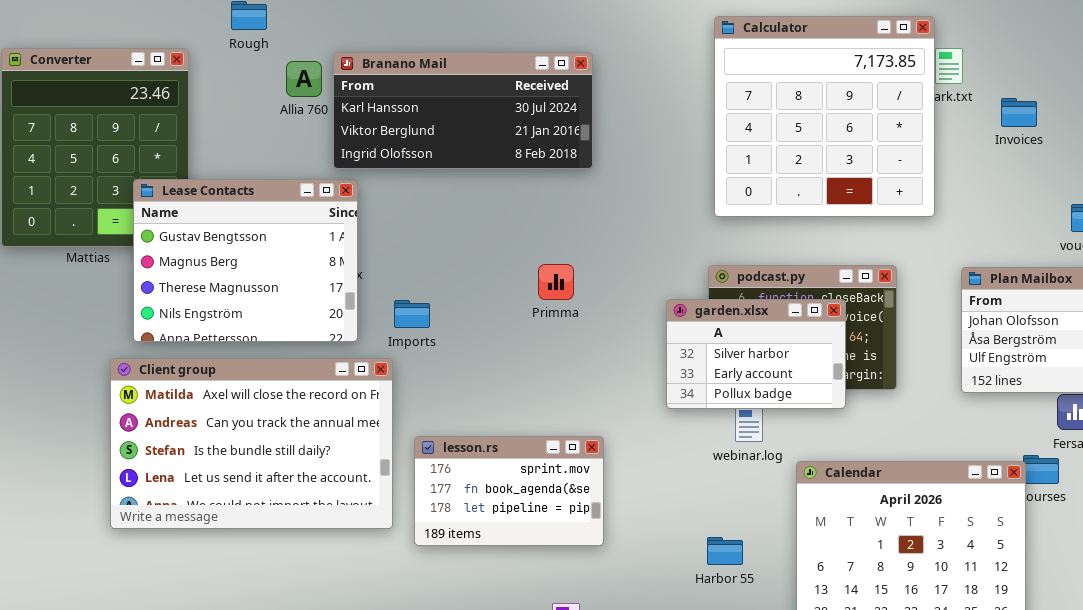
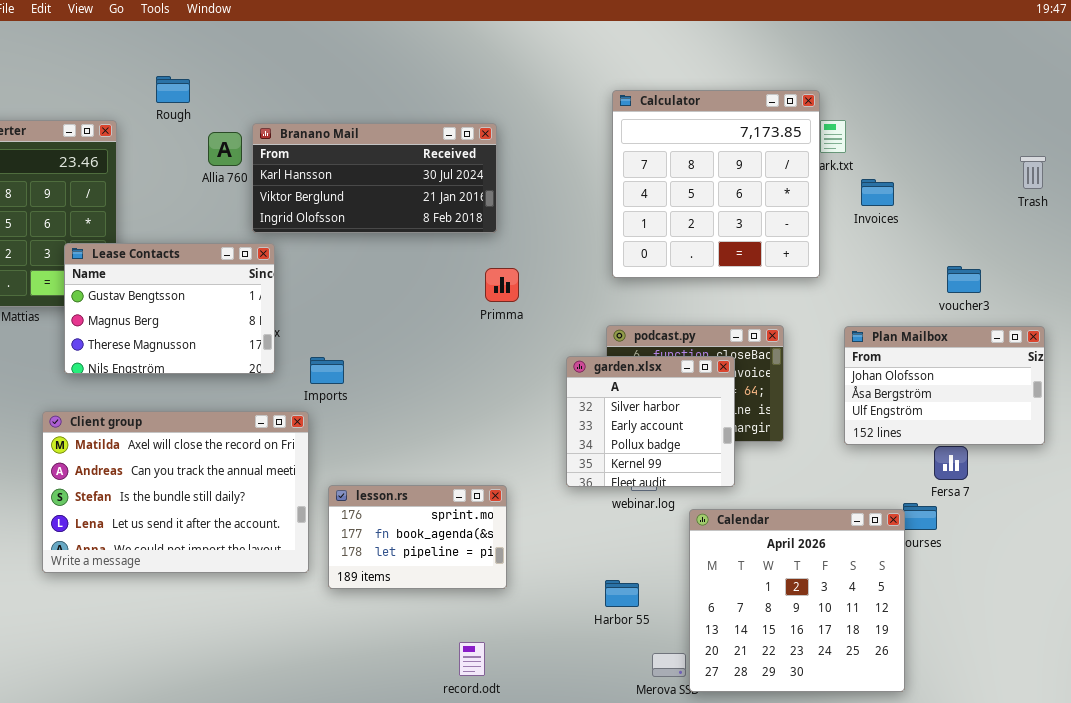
Invoices: [1001,98,1037,127] -> [861,179,894,206], moved
Lease Contacts: [133,179,358,342] -> [64,243,275,374], resized
Primma: [538,264,574,300] -> [485,268,519,302], moved
garden.xlsx: [666,299,846,409] -> [566,356,735,487], resized

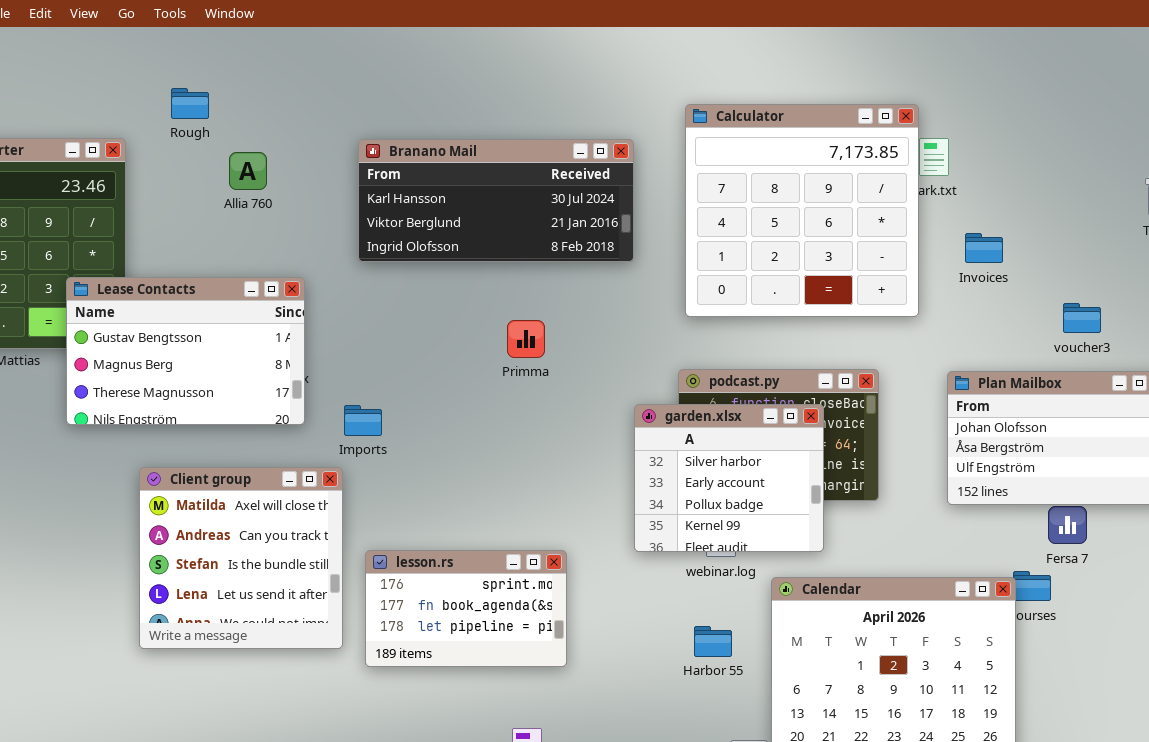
Branano Mail: [252,123,497,233] -> [358,139,634,262], moved
Invoices: [861,179,894,206] -> [965,233,1003,263], moved
Primma: [485,268,519,302] -> [507,320,545,358], moved
Client group: [42,411,309,573] -> [139,467,343,649], resized
Harbor 55: [605,580,639,607] -> [694,626,732,657], moved

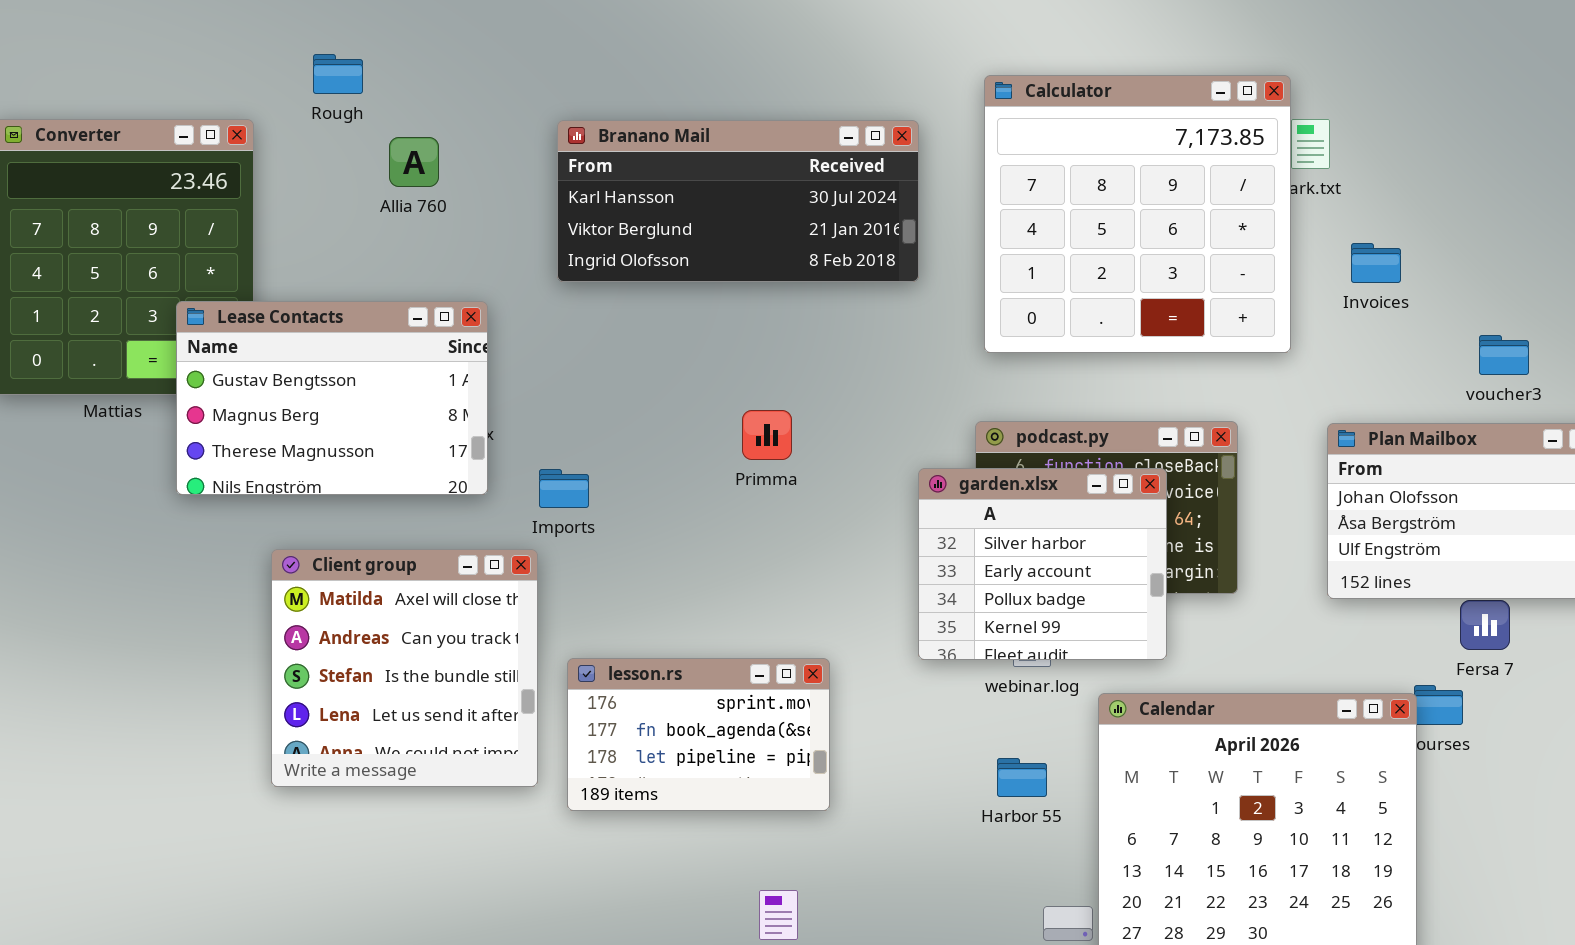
Primma: [507,320,545,358] -> [742,410,792,460], moved

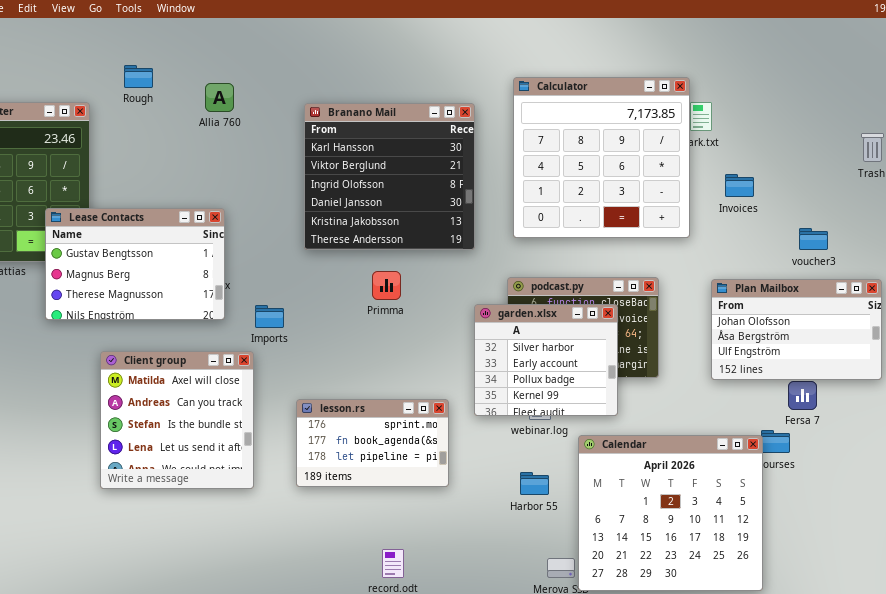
Branano Mail: [557,120,919,282] -> [304,103,475,250], resized
Allia 760: [389,137,439,187] -> [205,83,234,112], moved
lesson.rs: [567,658,830,811] -> [296,399,449,487], moved

